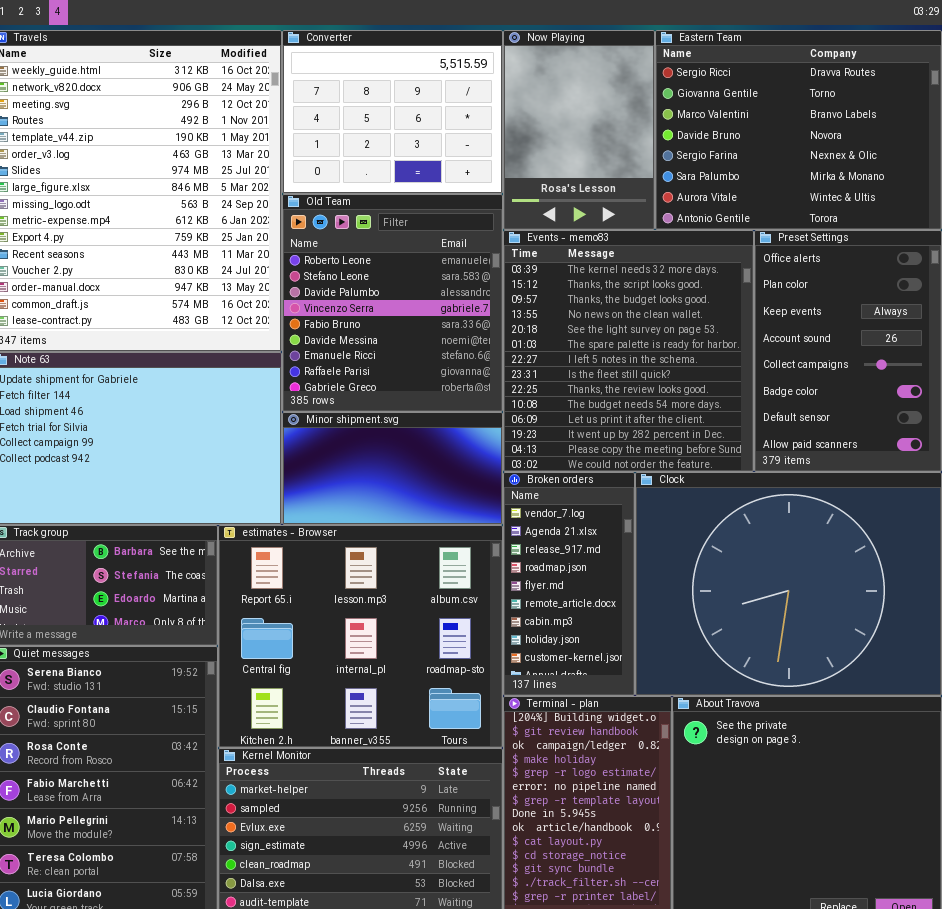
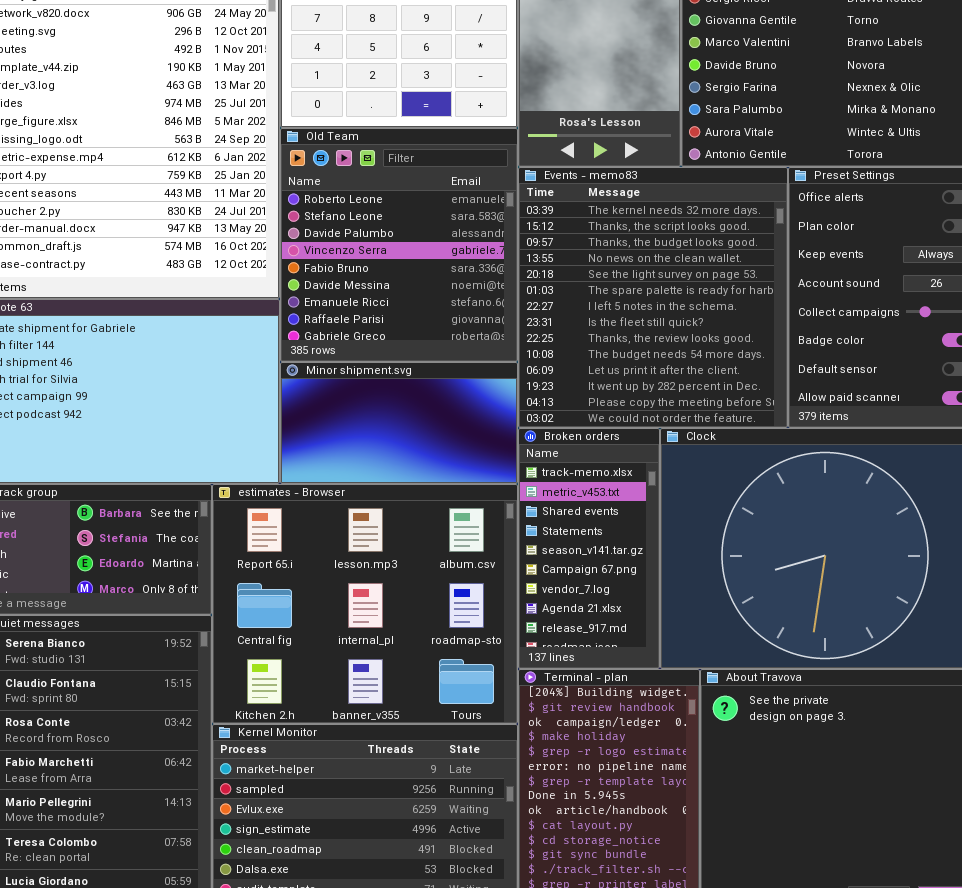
Broken orders: [503,472,635,696] -> [518,428,660,669], scrolled up 6 rows

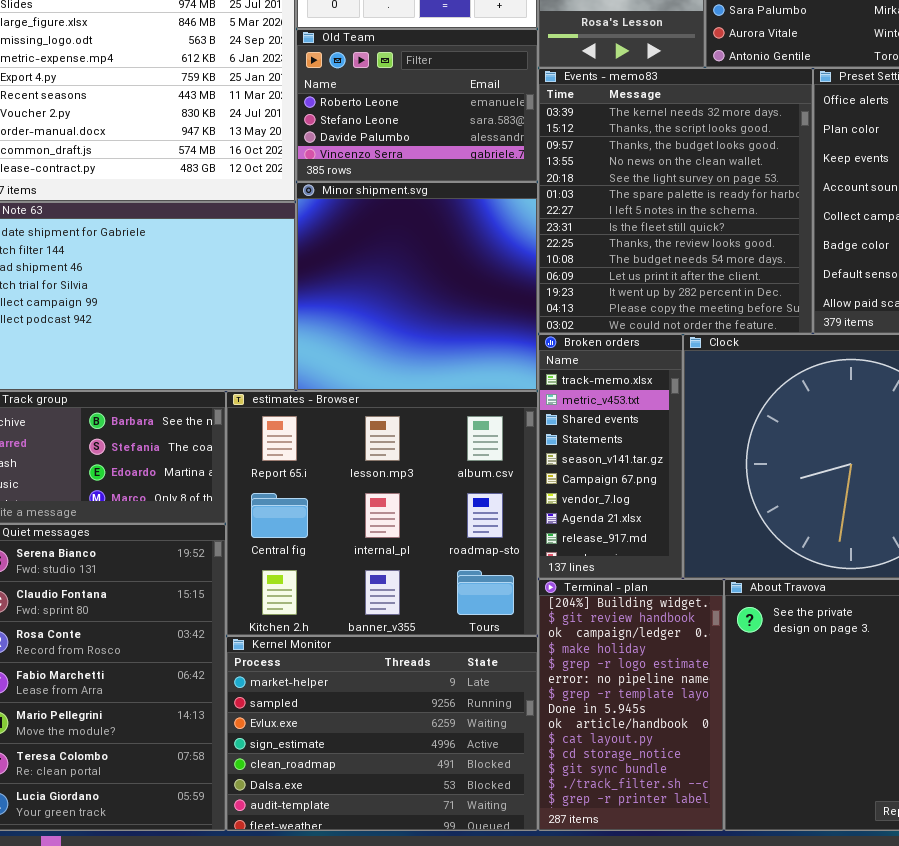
Old Team: [280,128,518,362] -> [296,29,538,182], resized
Minor shipment.svg: [280,362,518,484] -> [296,182,538,391], resized

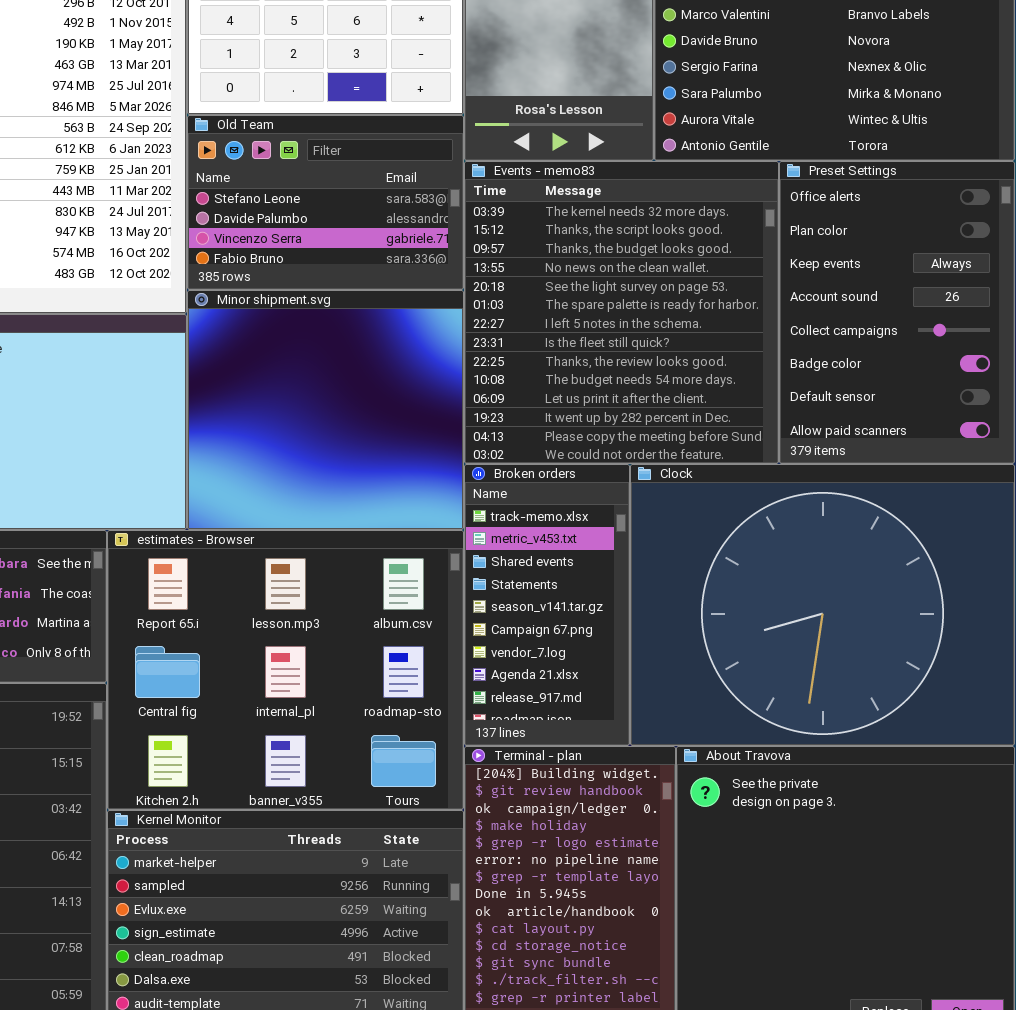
Old Team: [296,29,538,182] -> [187,115,464,290], scrolled down 1 row

